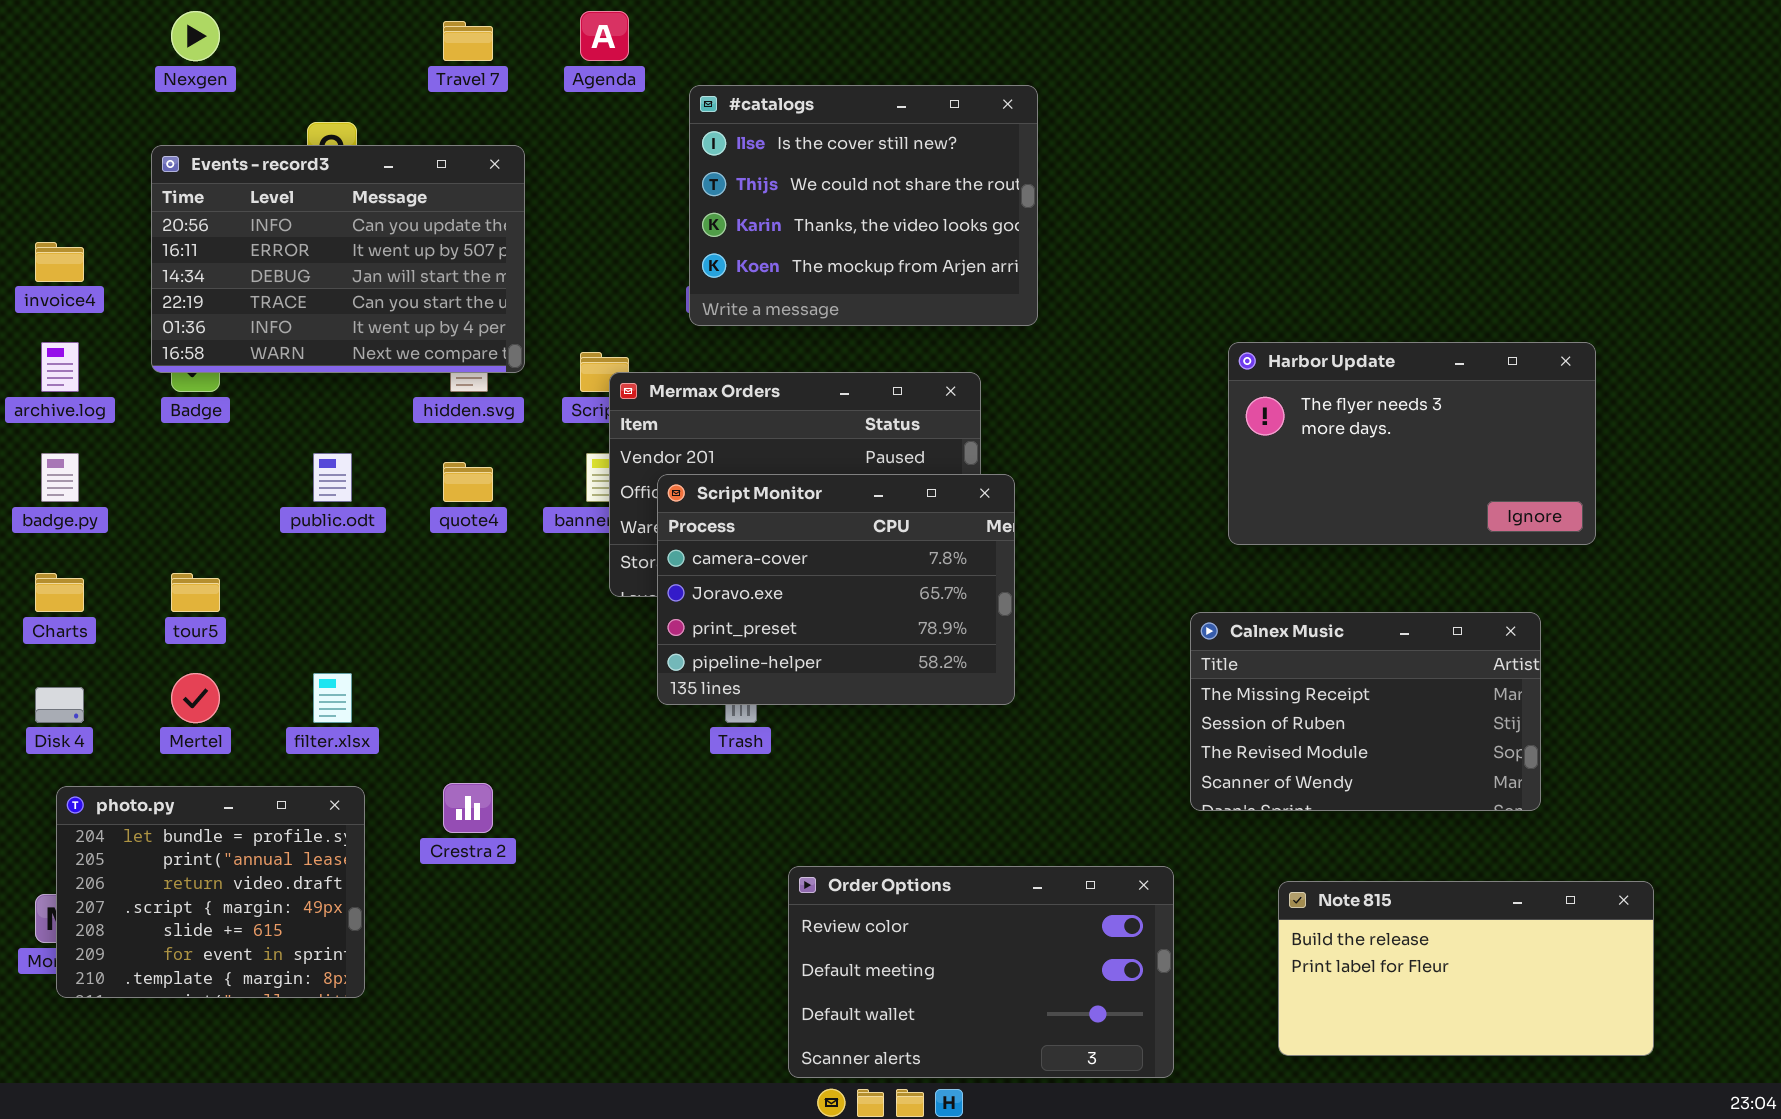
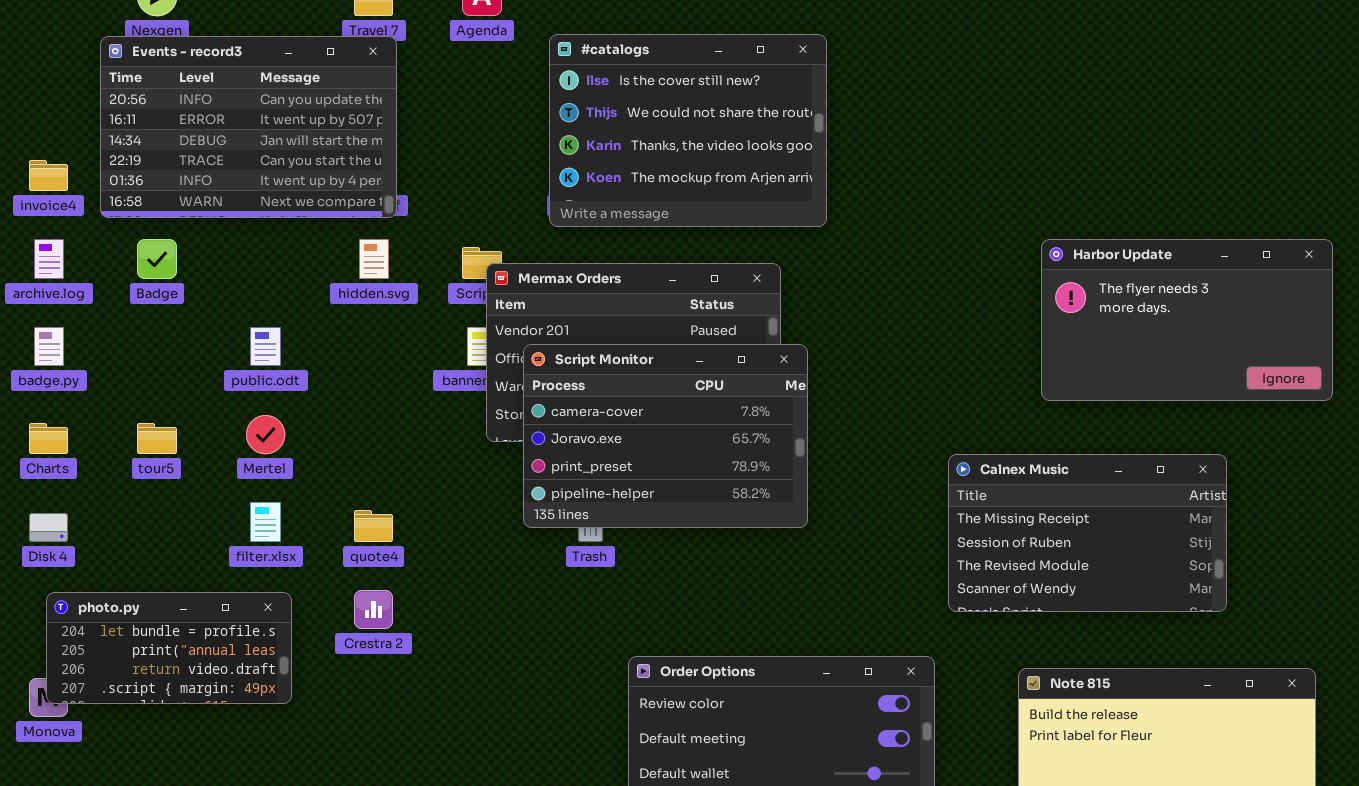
Events - record3: [151,145,525,373] -> [100,36,397,218], moved
Harbor Update: [1228,342,1596,545] -> [1041,239,1333,401], moved
quote4: [443,462,493,502] -> [354,510,393,542], moved
Mertel: [171,673,220,723] -> [246,415,285,454], moved
photo.py: [56,786,365,998] -> [46,592,292,704], resized

